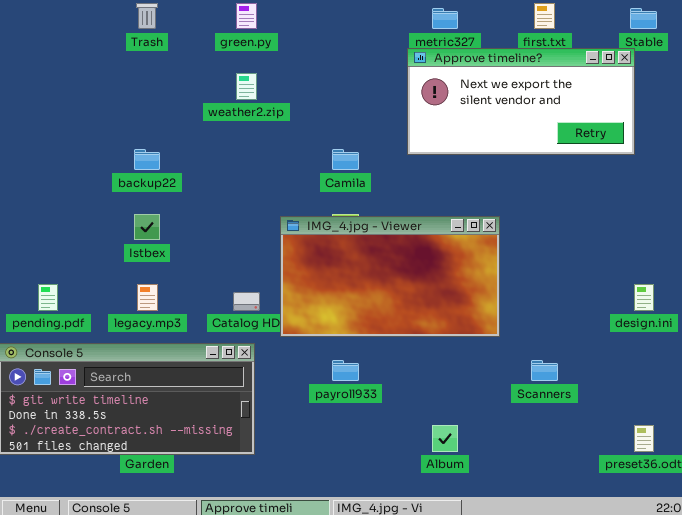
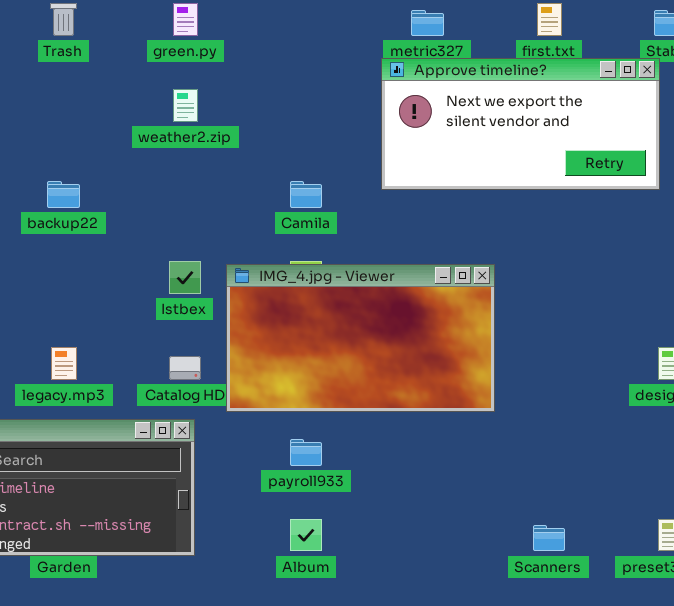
Istbex: [134,214,160,240] -> [169,261,201,294], moved
Scanners: [531,360,558,381] -> [533,525,565,551], moved
Album: [432,425,458,452] -> [290,519,322,551], moved

